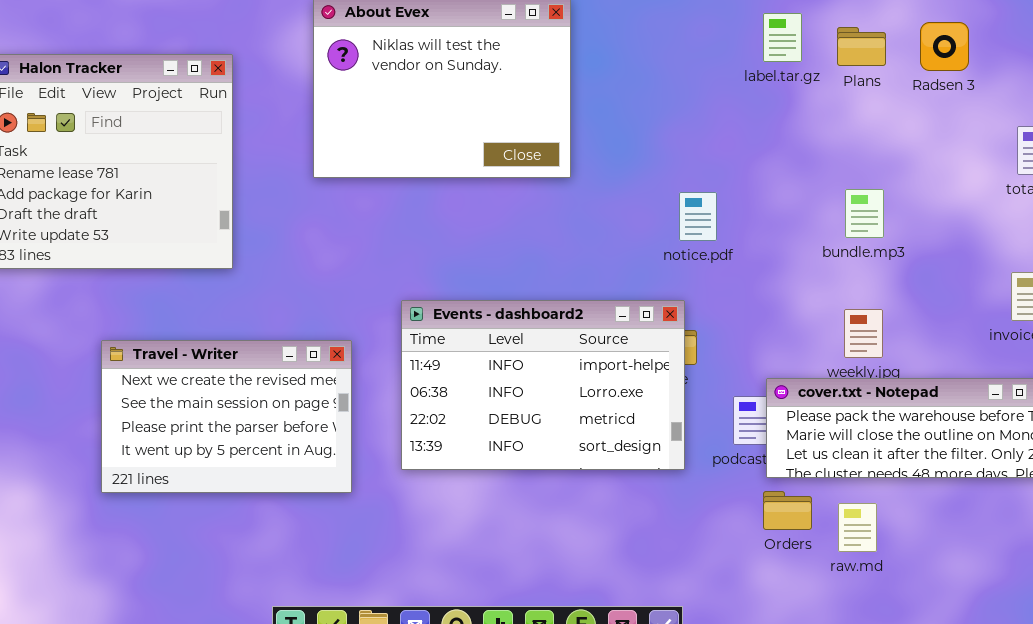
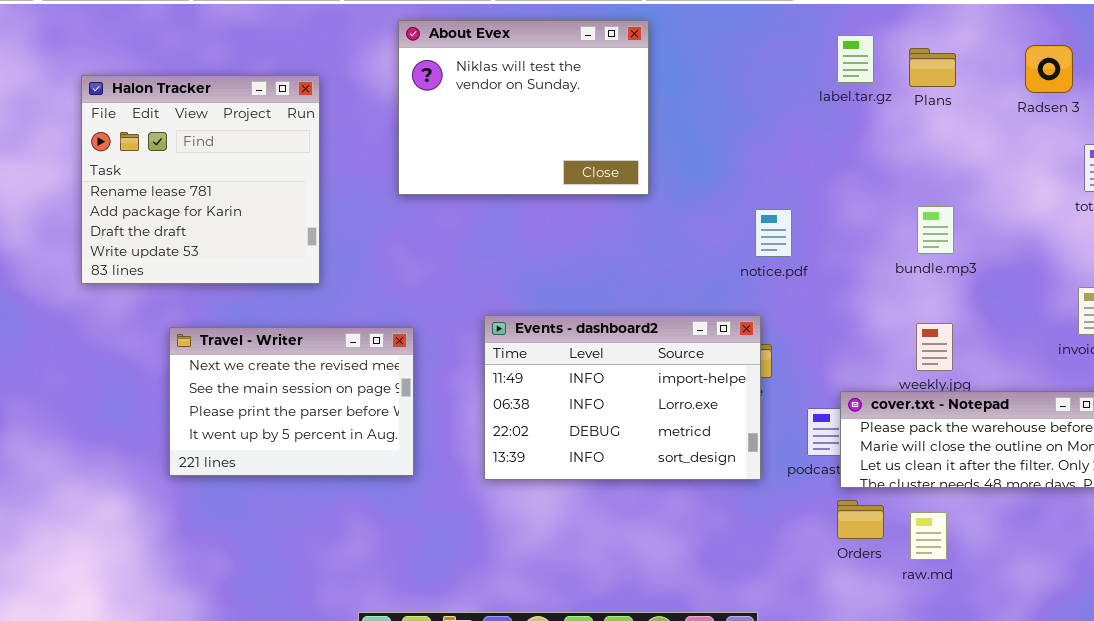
Radsen 3: [920,22,969,71] -> [1025,45,1073,93], moved
Travel - Writer: [101,340,352,493] -> [169,327,414,476], moved

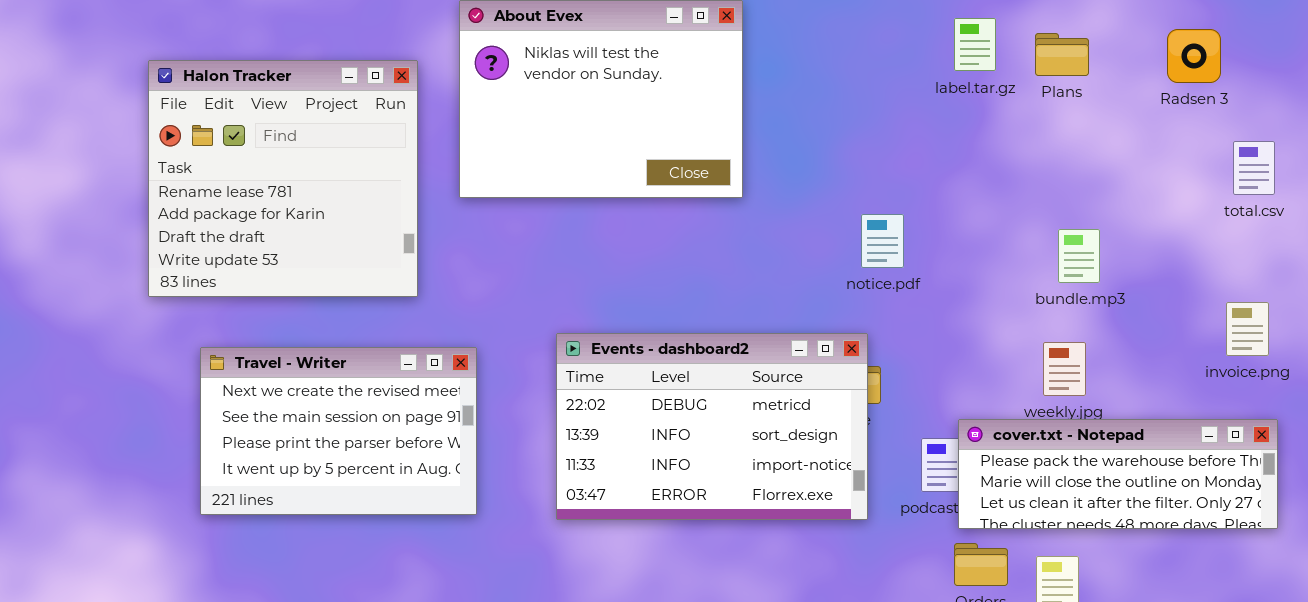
Halon Tracker: [81,75,320,284] -> [148,60,418,297], moved
bundle.mp3: [917,206,954,254] -> [1058,229,1100,283], moved
Events - dashboard2: [484,315,761,480] -> [556,333,868,520], scrolled down 2 rows

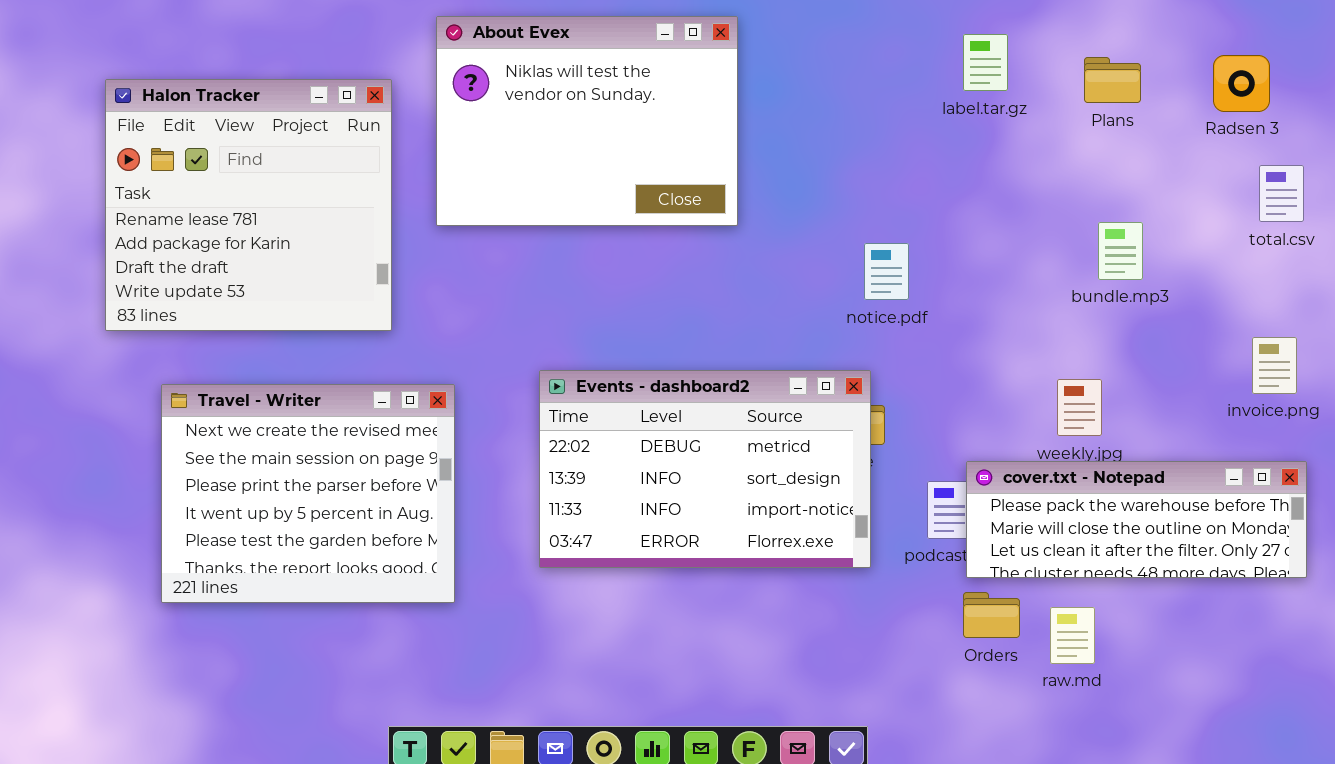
Radsen 3: [1167,29,1221,83] -> [1213,55,1270,112], moved
Plans: [1035,33,1089,76] -> [1084,57,1141,103], moved
bundle.mp3: [1058,229,1100,283] -> [1098,222,1143,280], moved
Travel - Writer: [200,347,477,515] -> [161,384,455,603], resized

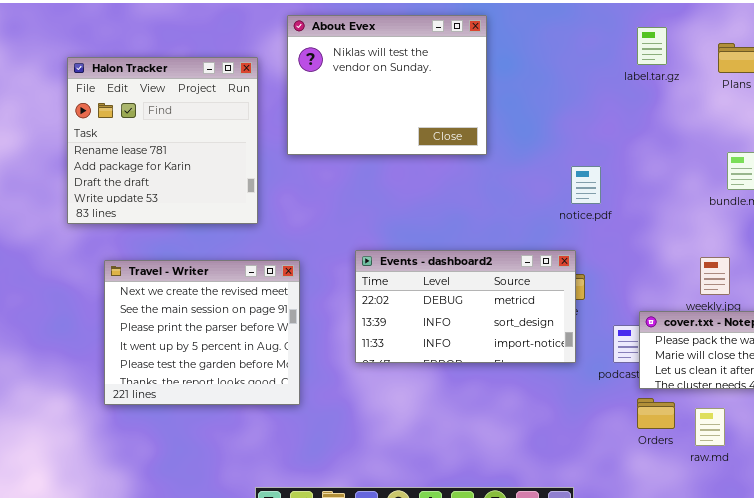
Events - dashboard2: [539,370,871,568] -> [355,250,576,363], resized

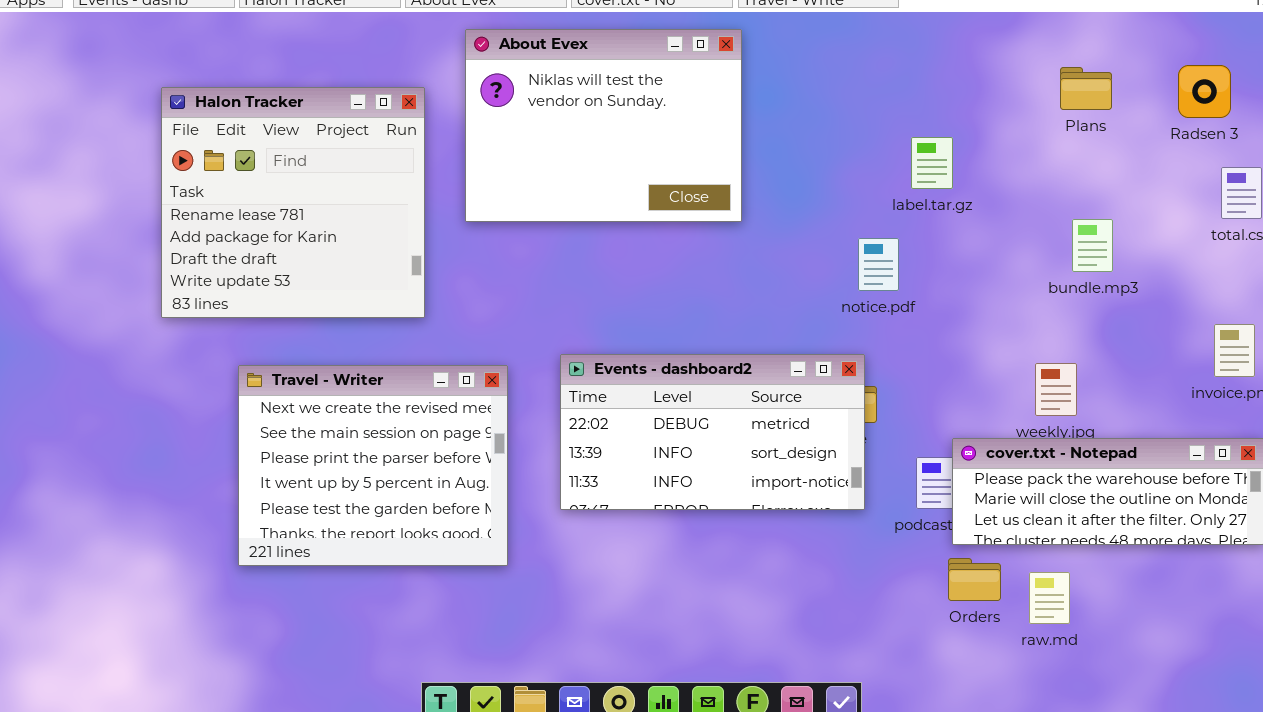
label.tar.gz: [637,27,667,65] -> [911,137,953,189], moved
Travel - Writer: [104,260,300,405] -> [238,365,508,566], moved

